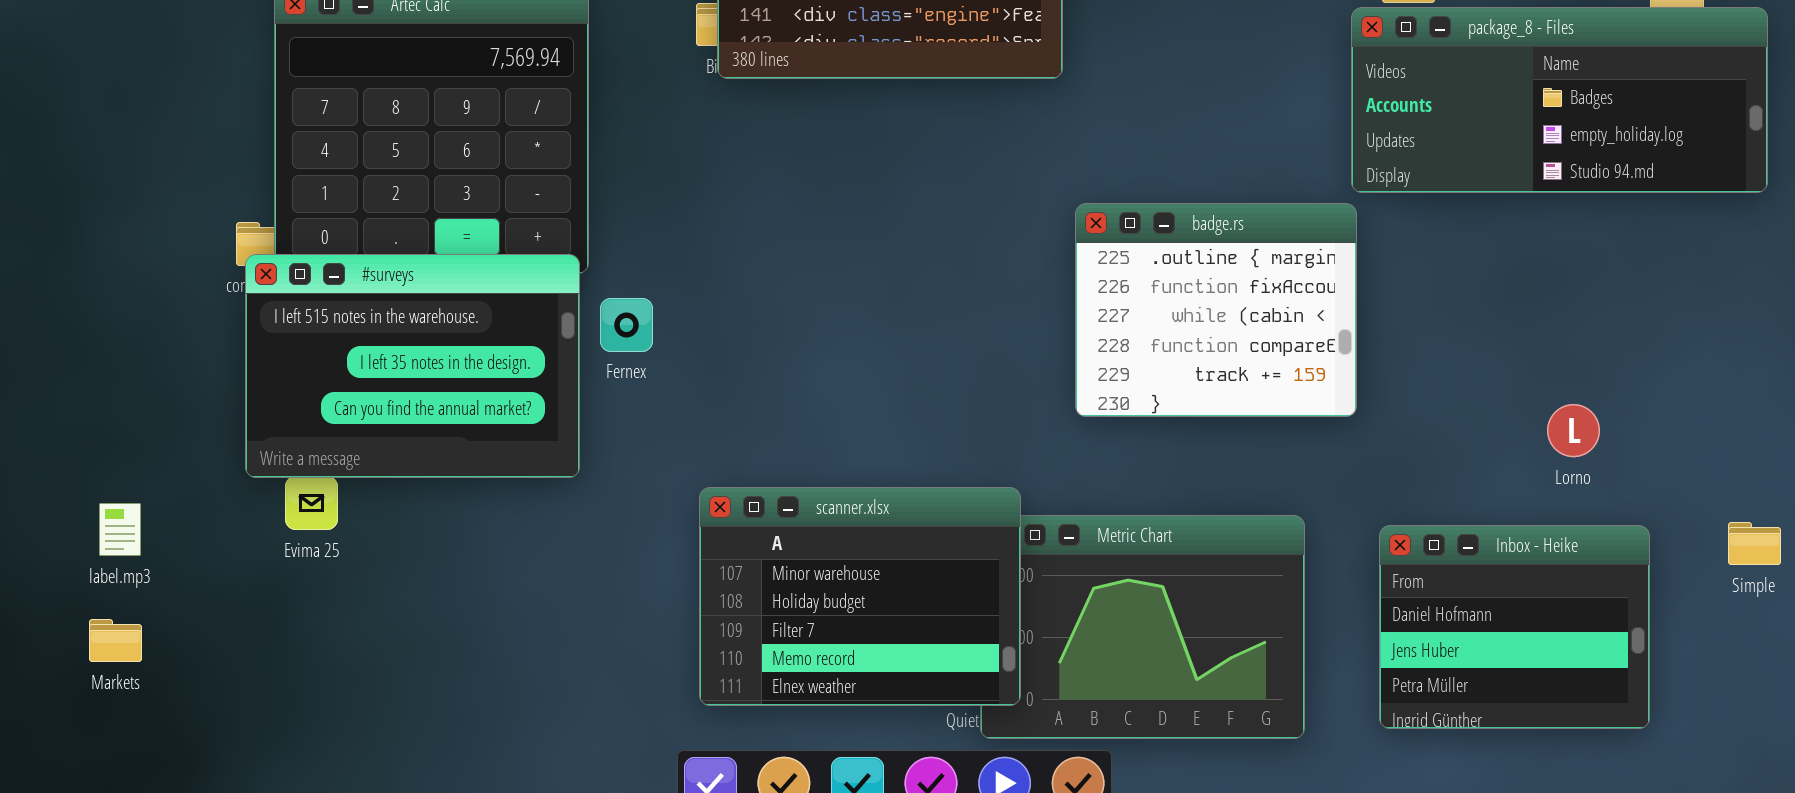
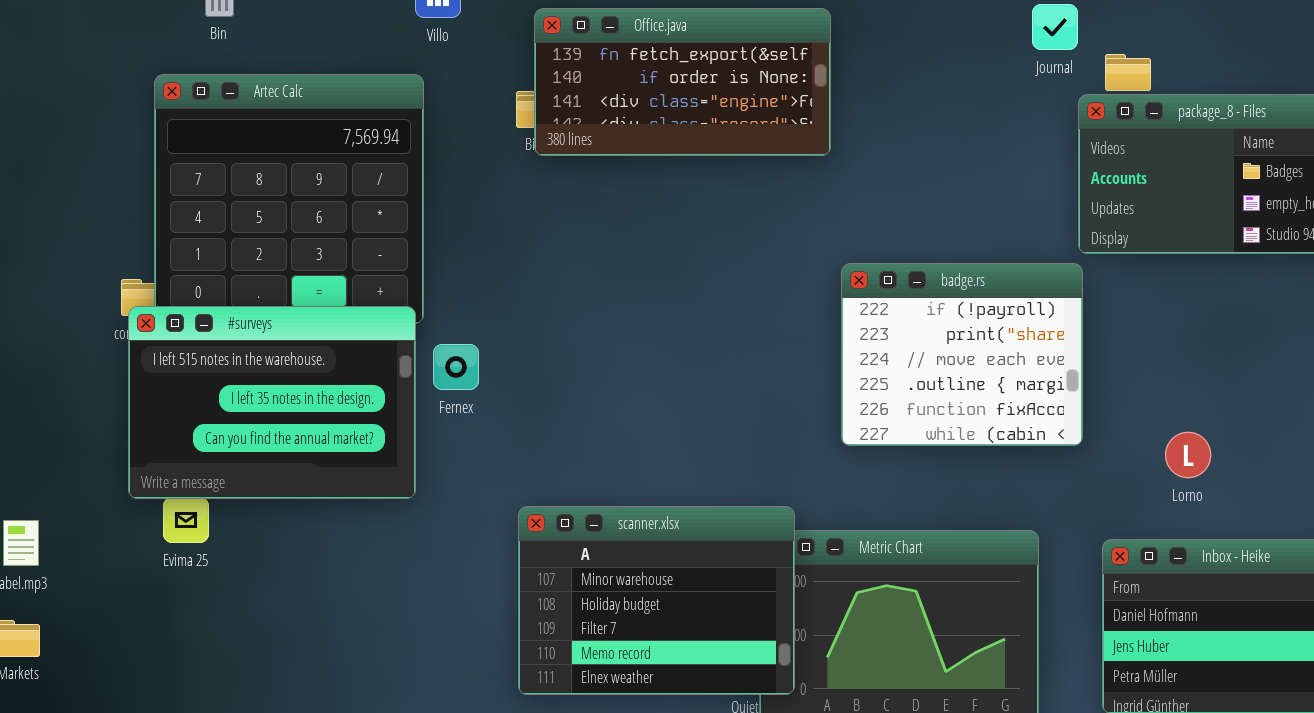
badge.rs: [1075,203,1357,417] -> [841,263,1083,446], scrolled up 3 rows
Lorno: [1547,404,1600,457] -> [1165,432,1211,478], moved

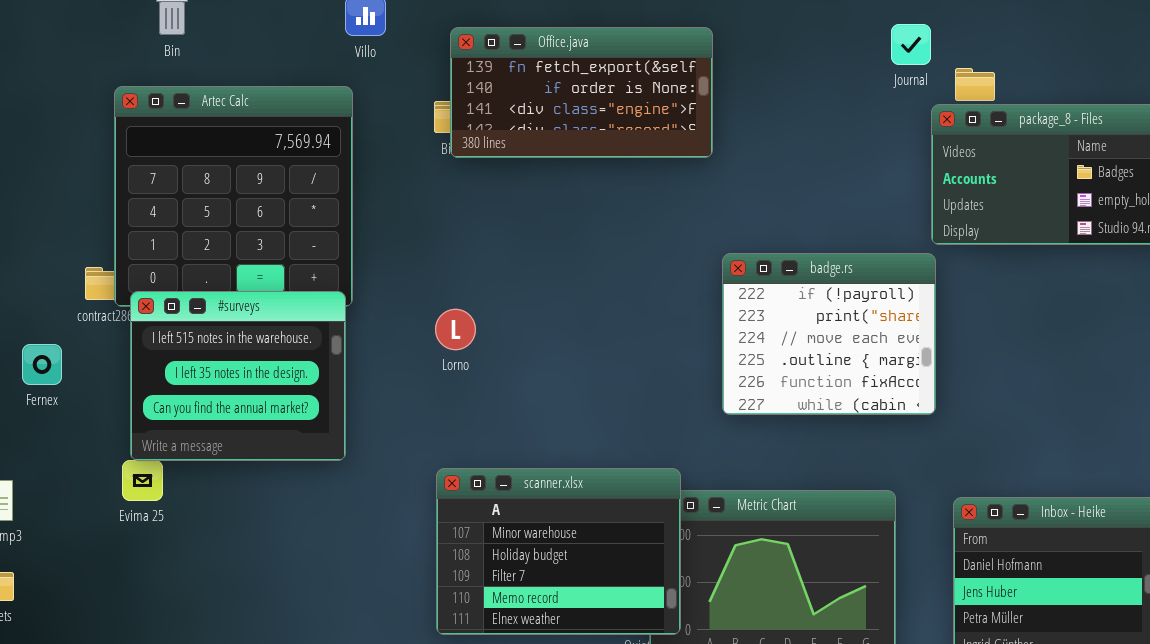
#surveys: [128,306,416,499] -> [130,291,346,461], resized
Fernex: [433,344,479,390] -> [22,344,62,385], moved
Lorno: [1165,432,1211,478] -> [435,309,476,350], moved

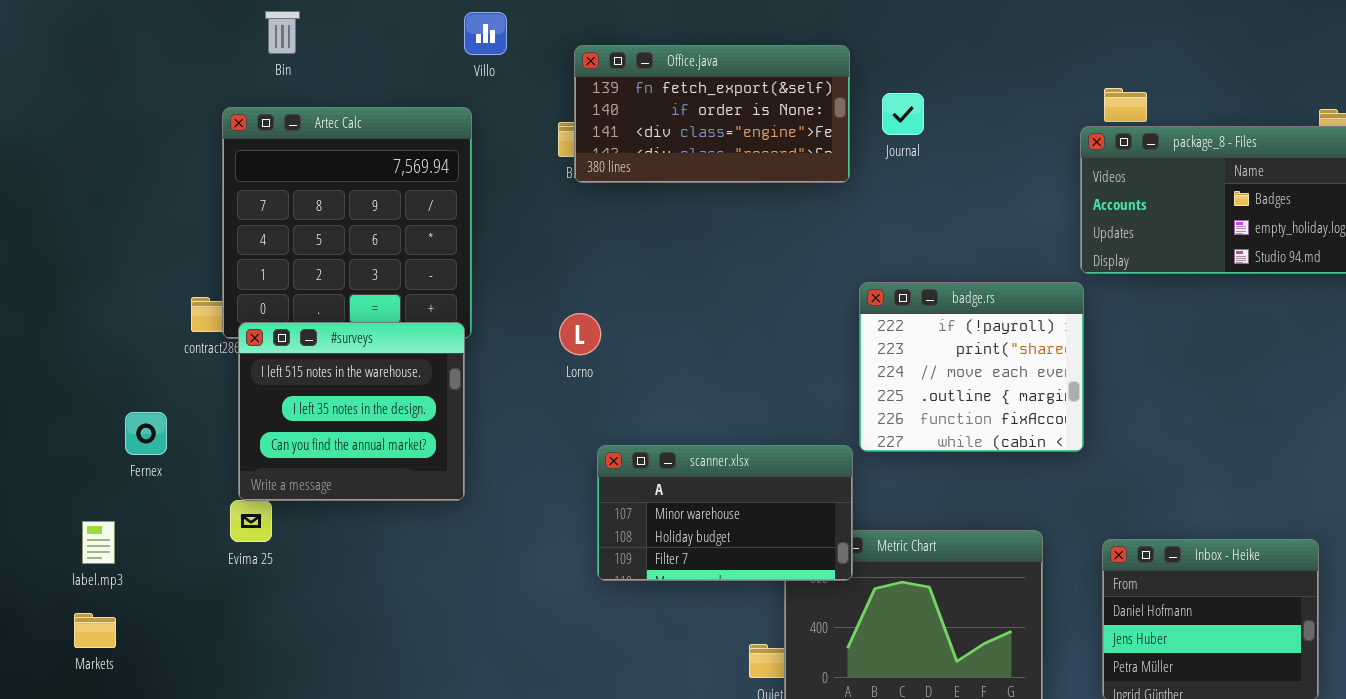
Journal: [891,24,931,65] -> [882,93,924,135], moved
Lorno: [435,309,476,350] -> [559,313,601,355], moved
Fernex: [22,344,62,385] -> [125,412,167,455], moved
scanner.xlsx: [436,468,681,635] -> [597,445,853,581], moved, resized

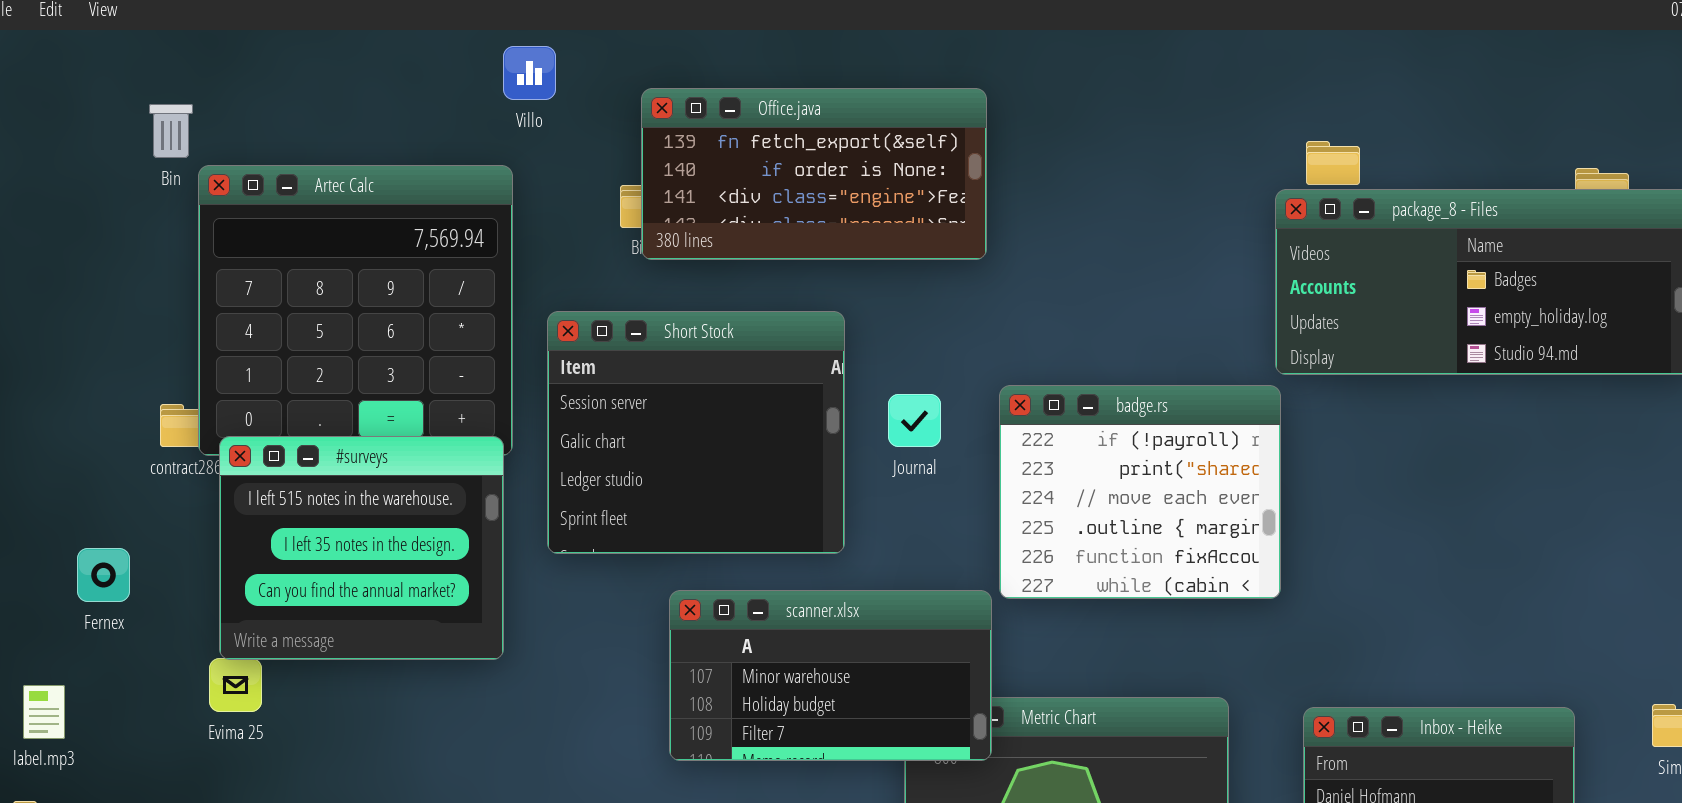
Bin: [265,11,300,54] -> [149,104,193,158], moved
Journal: [882,93,924,135] -> [888,394,941,447], moved
Short Stock: none -> [547,311,845,554], opened

